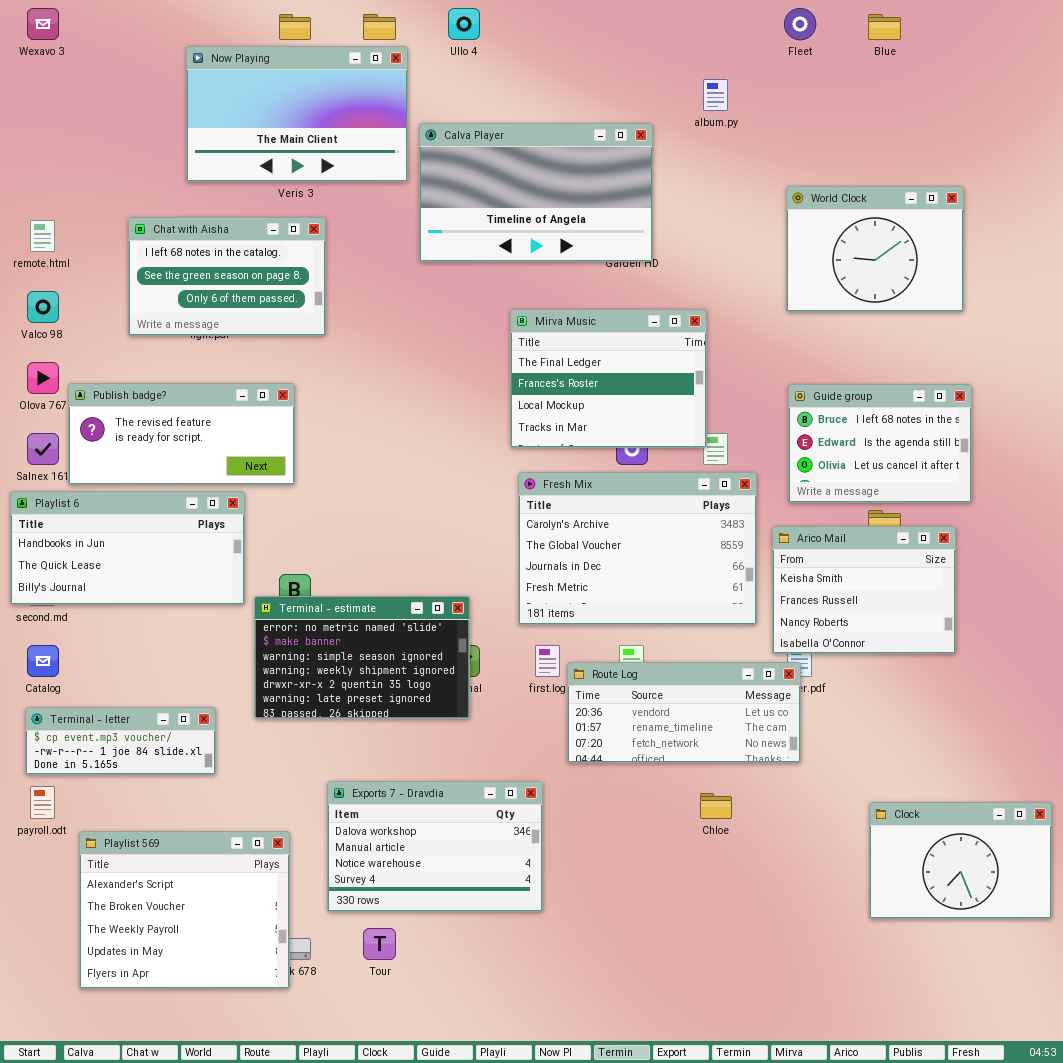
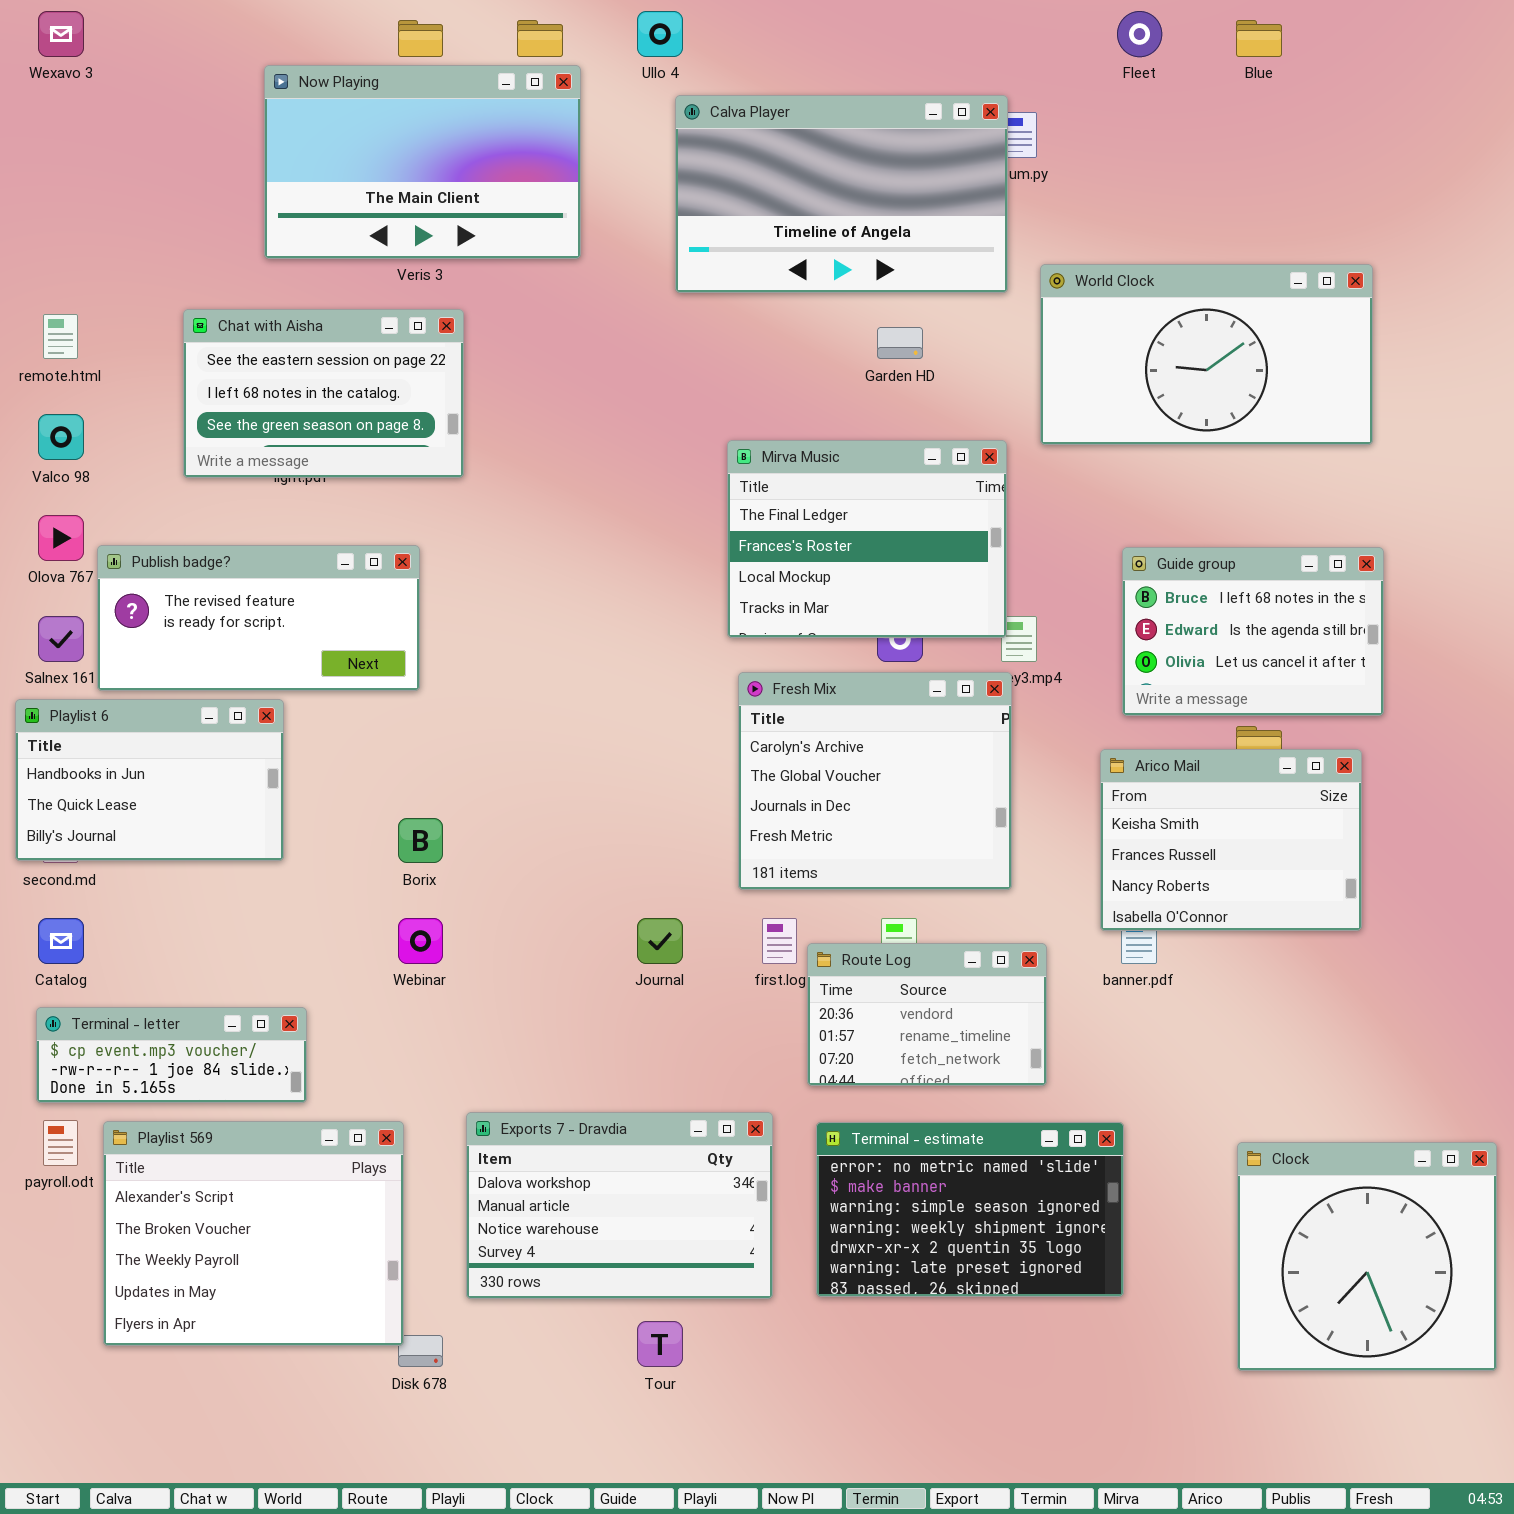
Calva Player: [419,123,653,262] -> [675,95,1008,293], moved
World Clock: [786,186,964,312] -> [1040,264,1373,445], resized
Chat with Aisha: [128,217,326,336] -> [183,309,464,478], scrolled up 1 row
Fresh Mix: [518,472,757,625] -> [738,672,1012,890], resized
Playlist 6: [10,491,245,605] -> [15,699,284,861], resized
Terminal - estimate: [254,596,470,719] -> [816,1122,1124,1297], moved
Route Log: [567,662,801,763] -> [807,943,1047,1086], resized
Clock: [869,802,1052,919] -> [1237,1142,1497,1371], resized
Playlist 569: [79,831,290,989] -> [103,1121,404,1346], moved
Tour: [363,928,396,960] -> [637,1321,683,1367], moved

